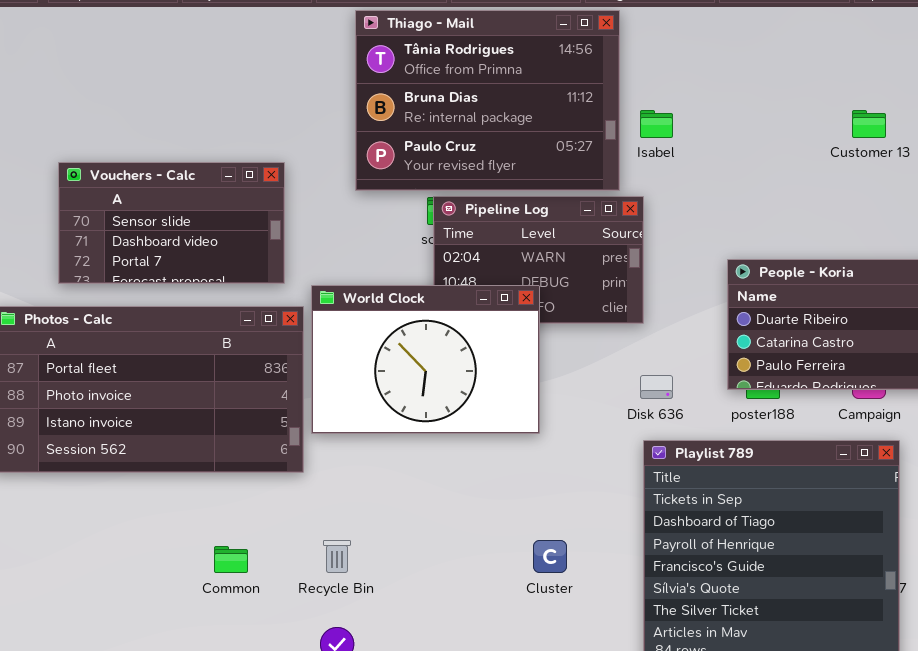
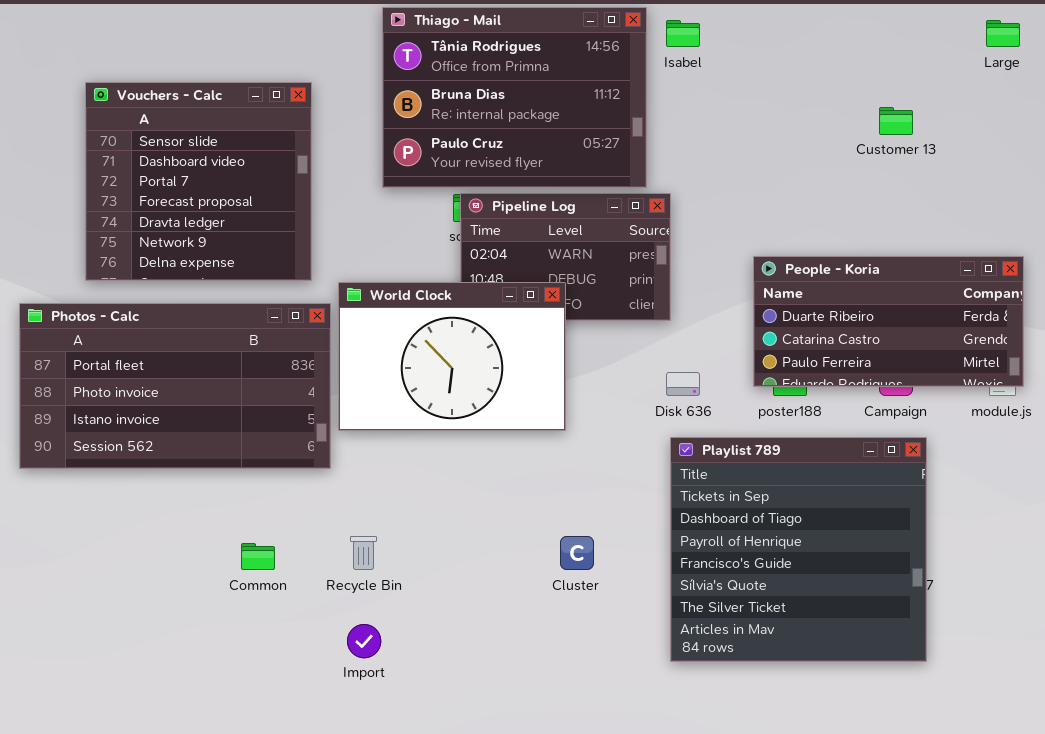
Isabel: [640,110,673,138] -> [666,20,700,47], moved
Vouchers - Calc: [58,162,285,284] -> [85,82,312,281], resized

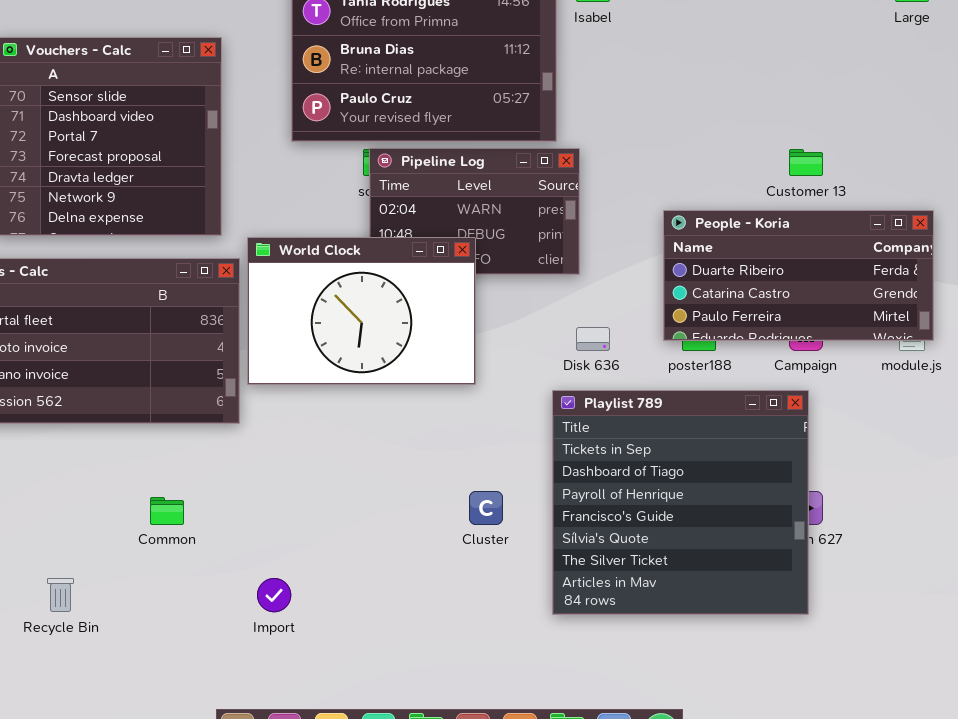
Customer 13: [879,107,913,135] -> [789,149,823,176], moved
Playlist 789: [670,437,927,662] -> [552,390,809,615], moved
Recycle Bin: [350,536,377,570] -> [47,578,74,612], moved

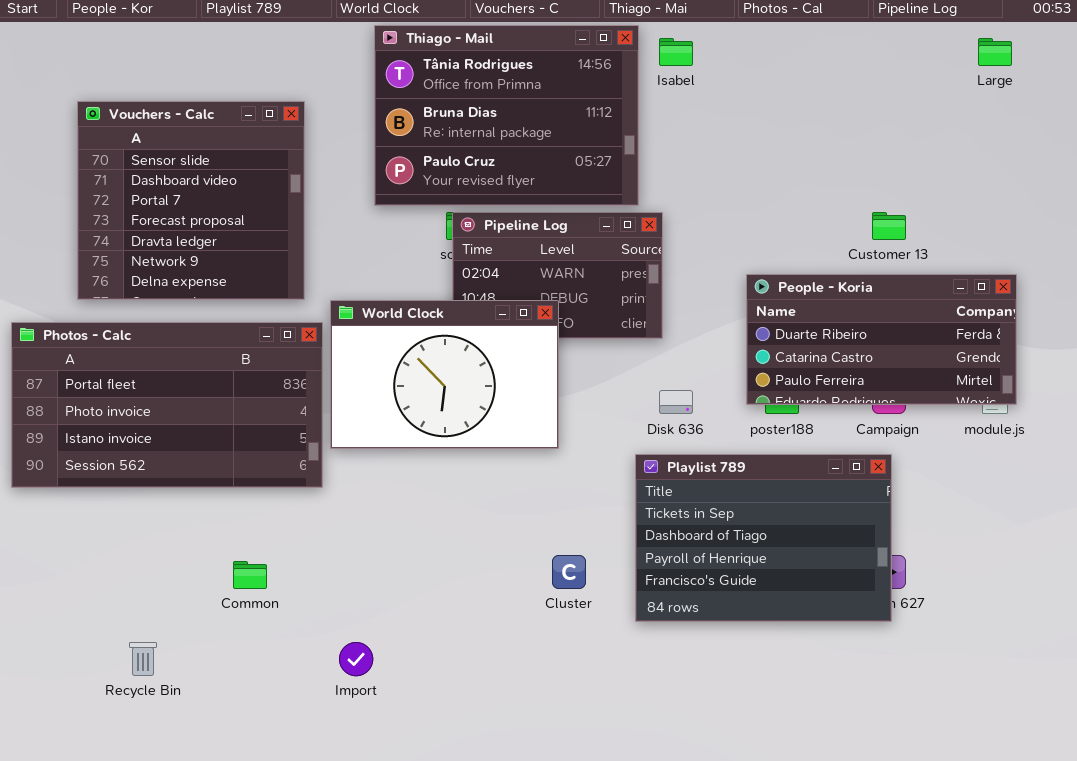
Playlist 789: [552,390,809,615] -> [635,454,892,622], resized

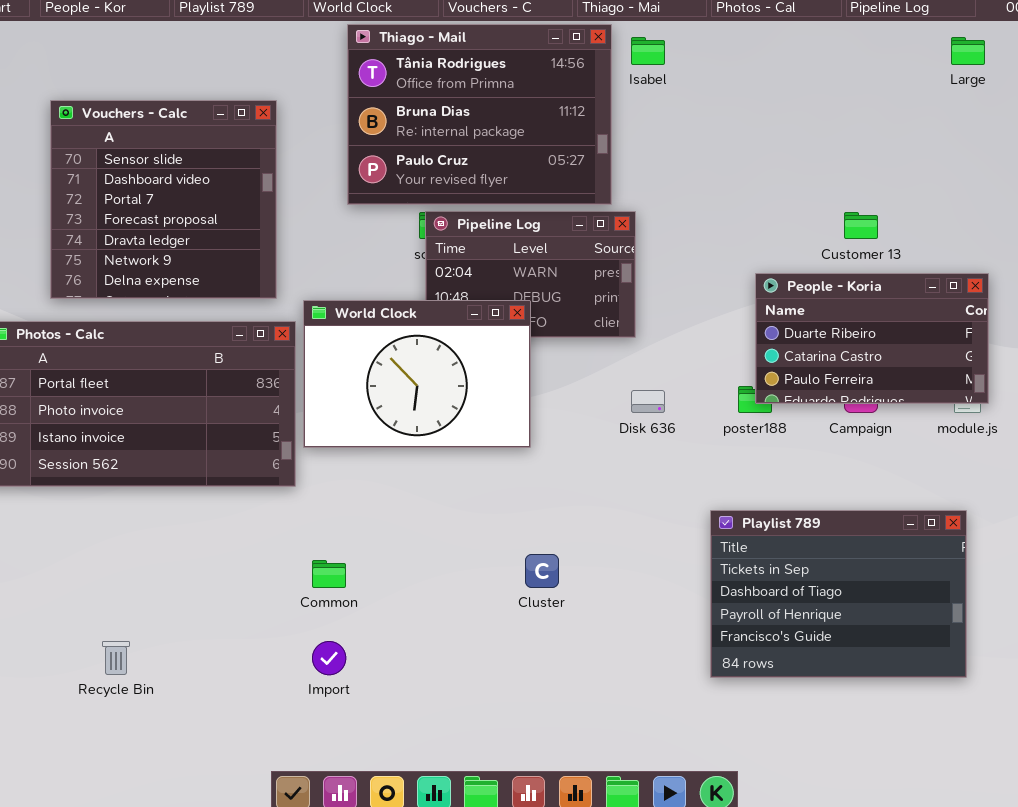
People - Koria: [746,274,1017,405] -> [755,273,989,404], resized
Playlist 789: [635,454,892,622] -> [710,510,967,678], moved
Common: [233,561,267,589] -> [312,560,346,588], moved

